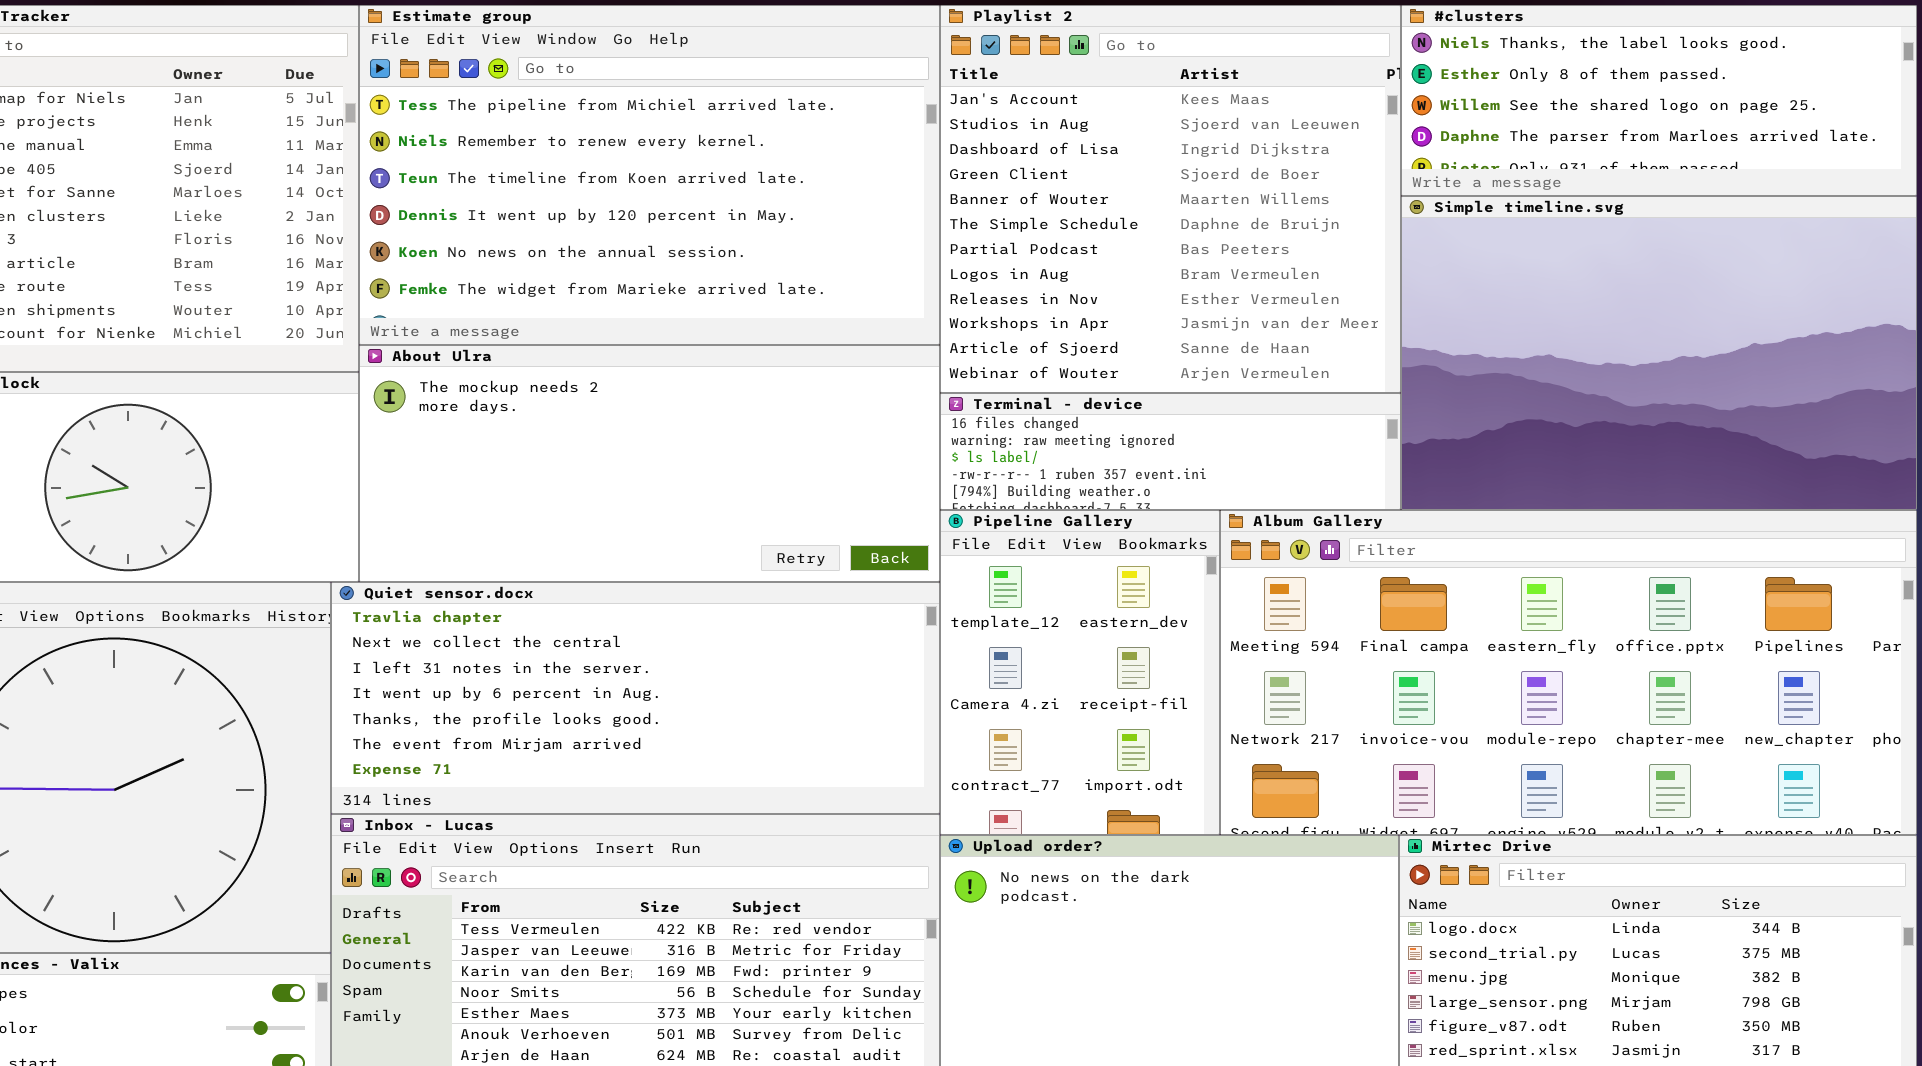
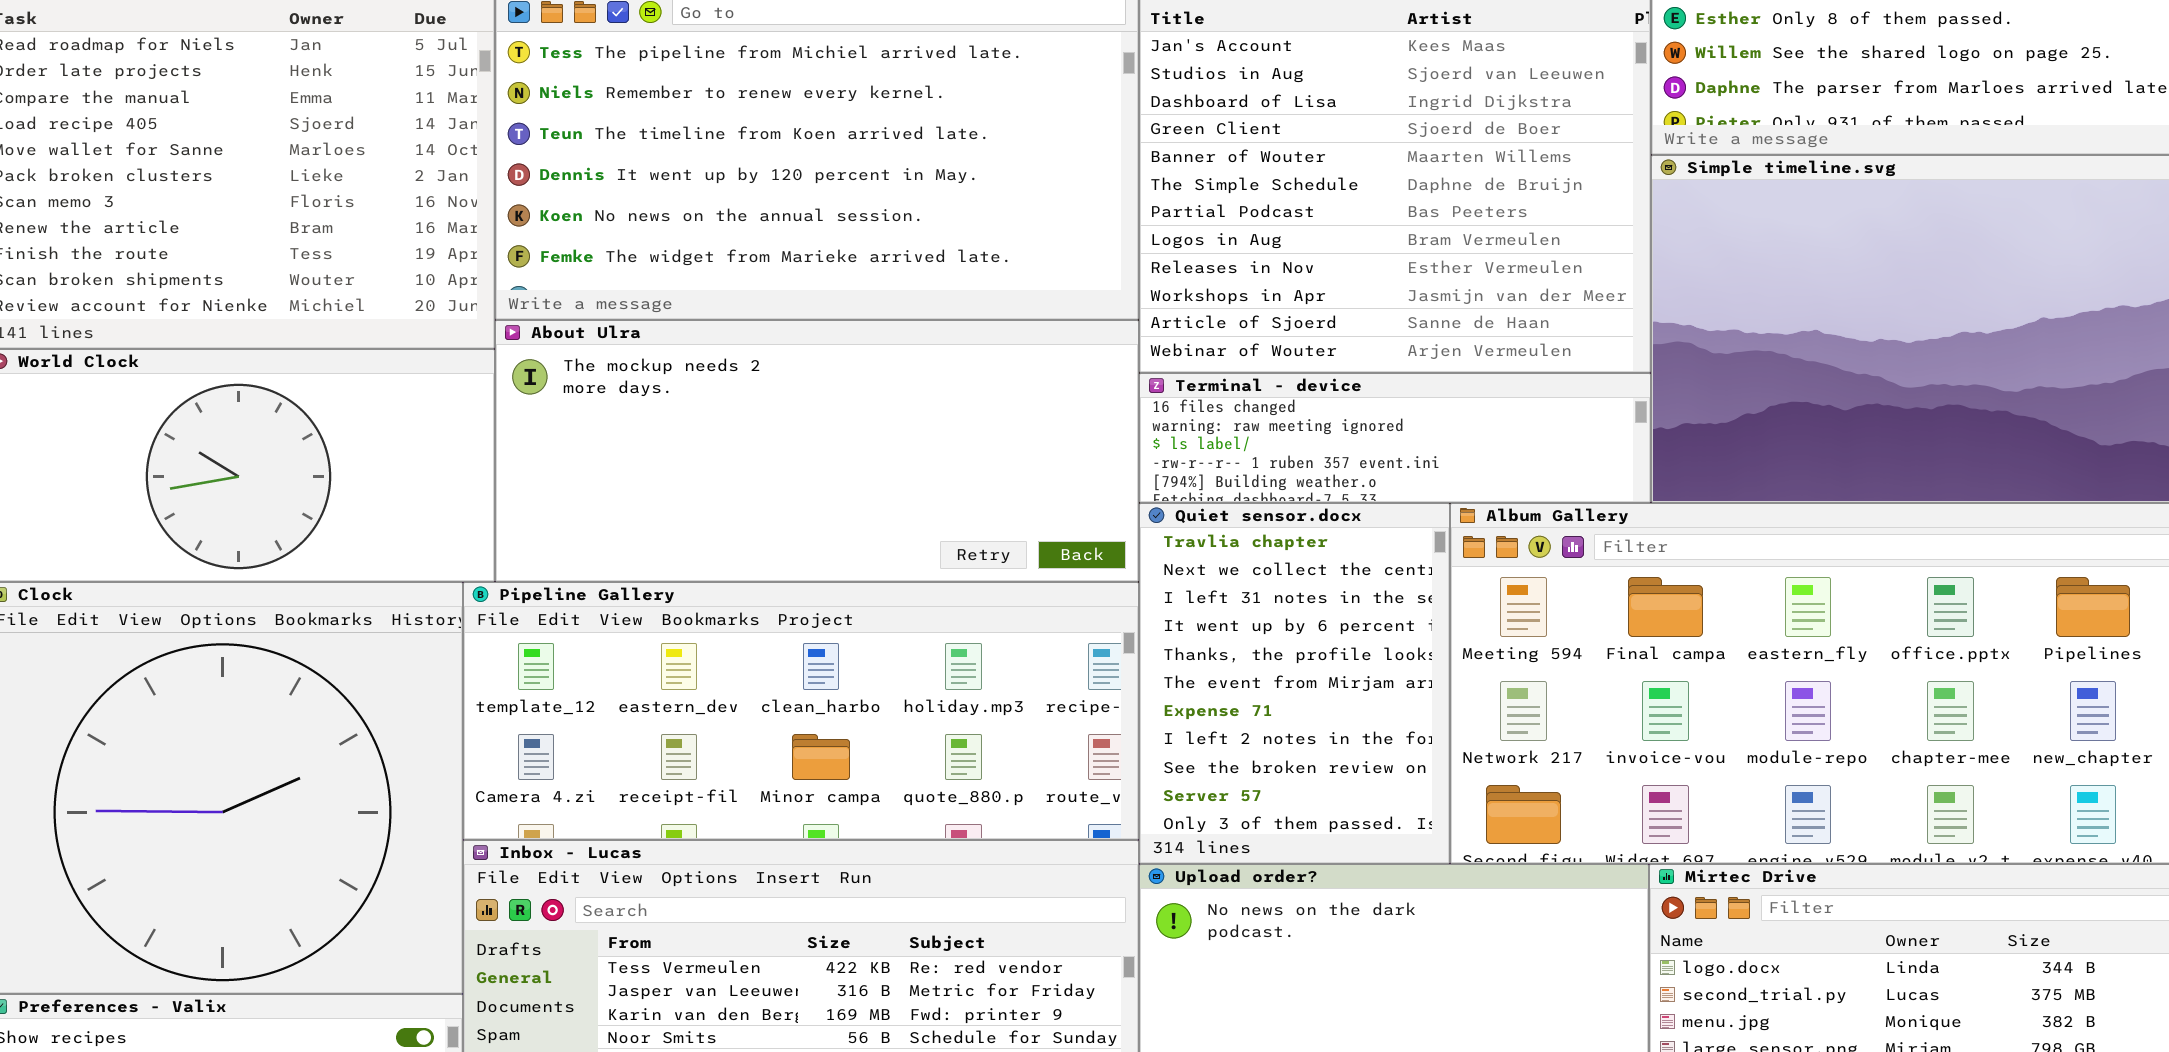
Pipeline Gallery: [940,510,1220,835] -> [463,582,1139,840], moved, resized
Quiet sensor.docx: [331,582,940,814] -> [1139,503,1450,864], moved, resized

